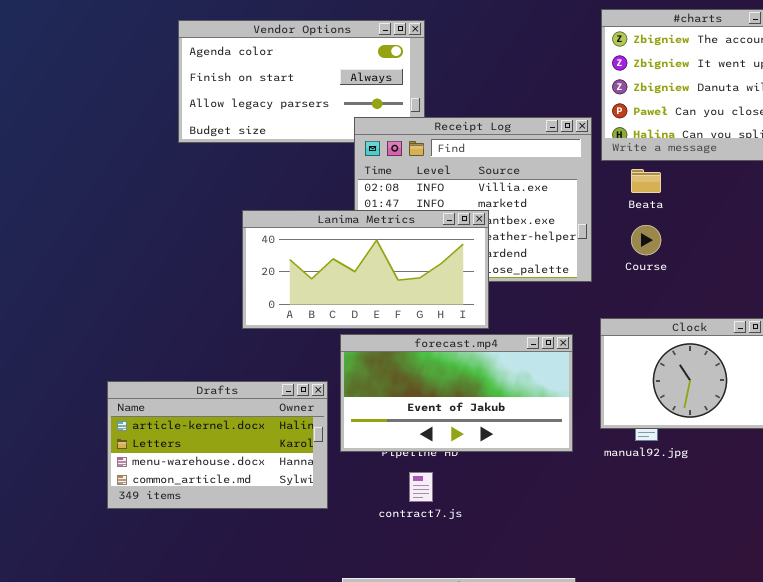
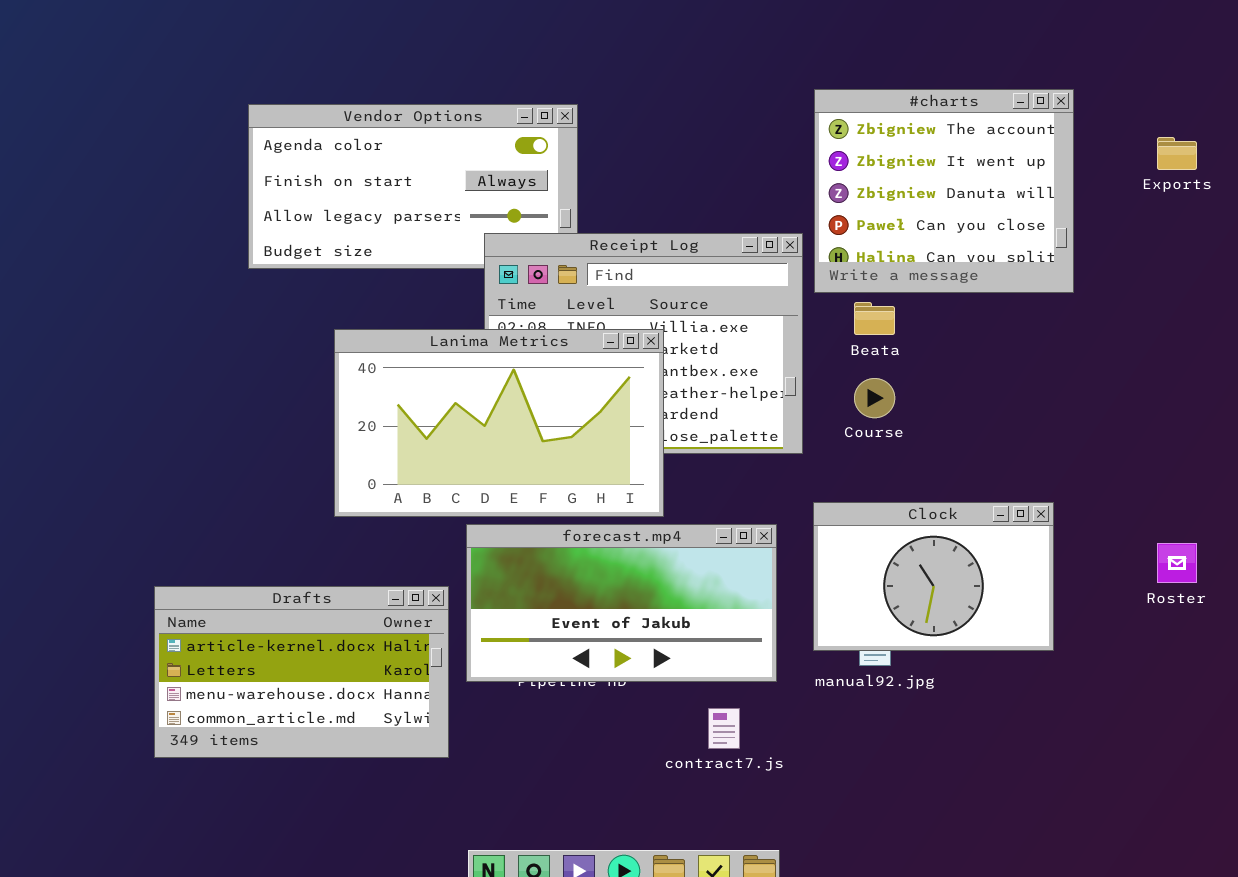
Lanima Metrics: [242,210,489,329] -> [334,329,664,517], resized
contract7.js: [409,472,433,502] -> [708,708,740,749], moved

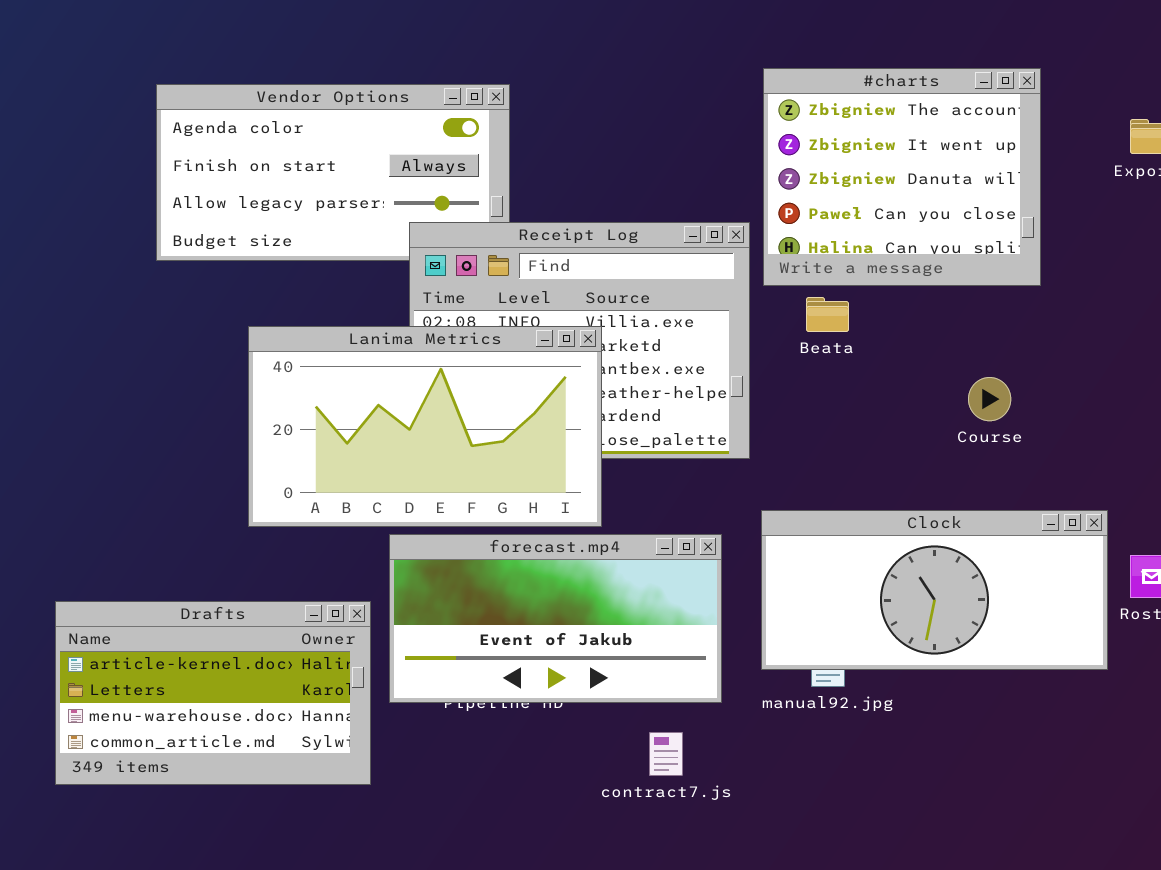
Course: [854,378,895,418] -> [968,377,1011,421], moved
Clock: [813,502,1054,651] -> [761,510,1108,670], resized

